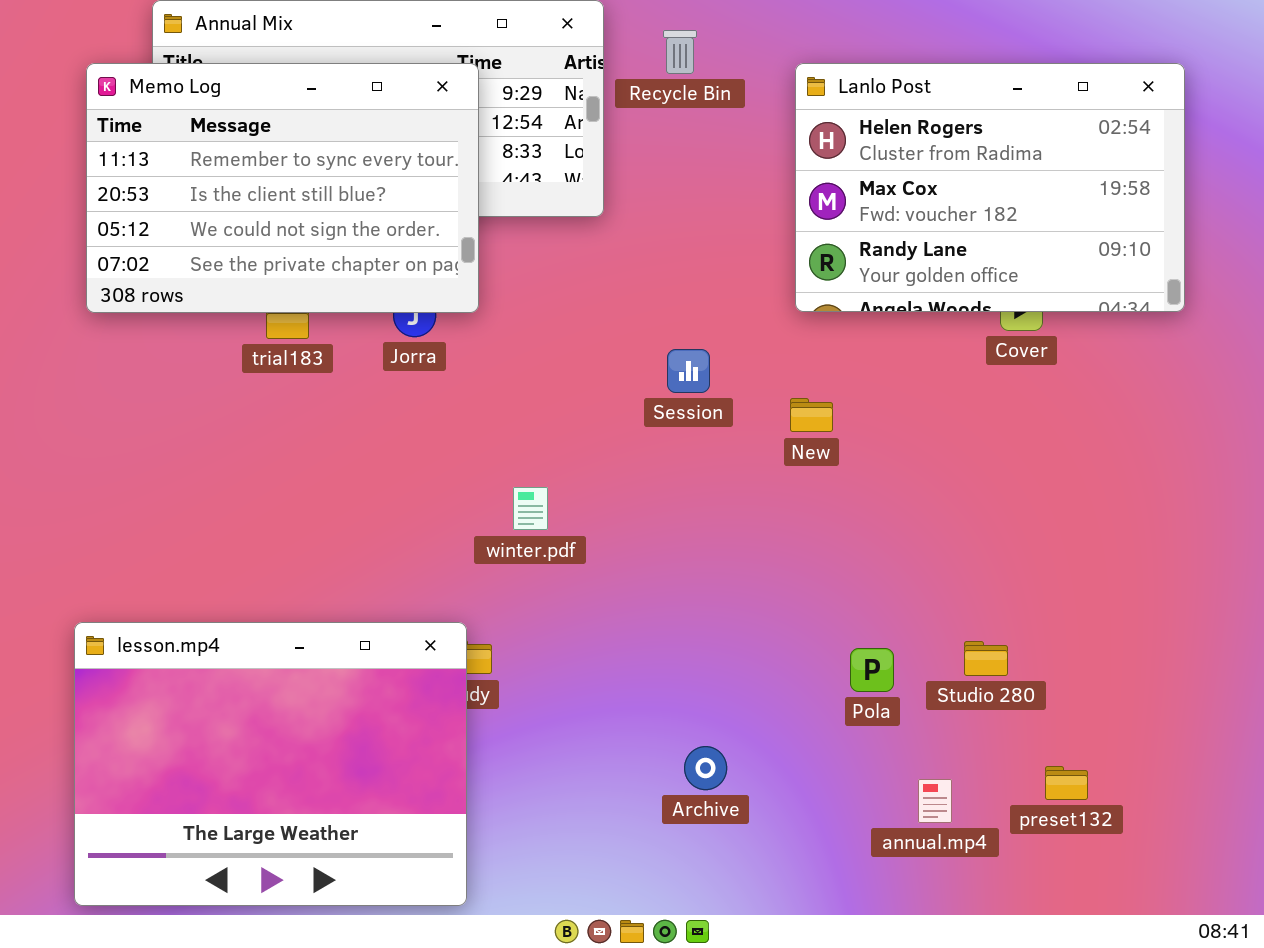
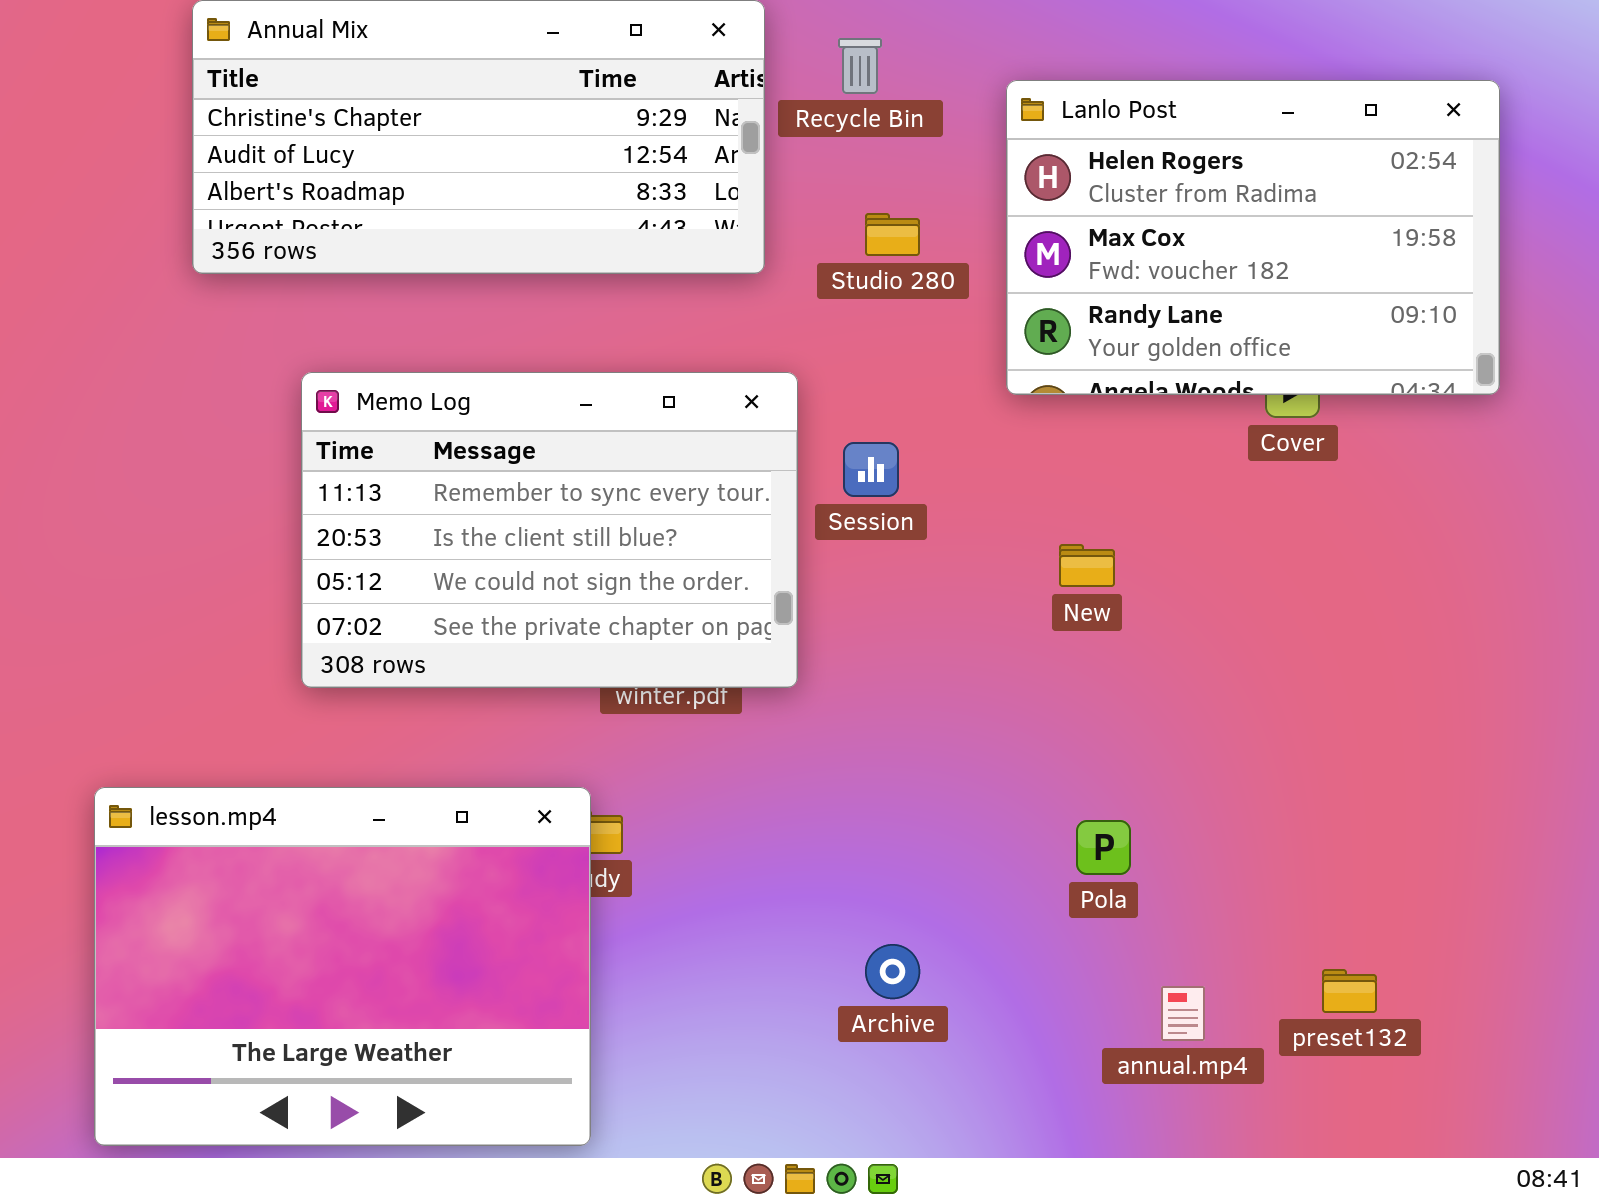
Memo Log: [86,63,479,313] -> [301,372,798,688], moved
New: [790,398,833,432] -> [1059,544,1115,587], moved
Studio 280: [964,641,1008,676] -> [865,213,920,256], moved

